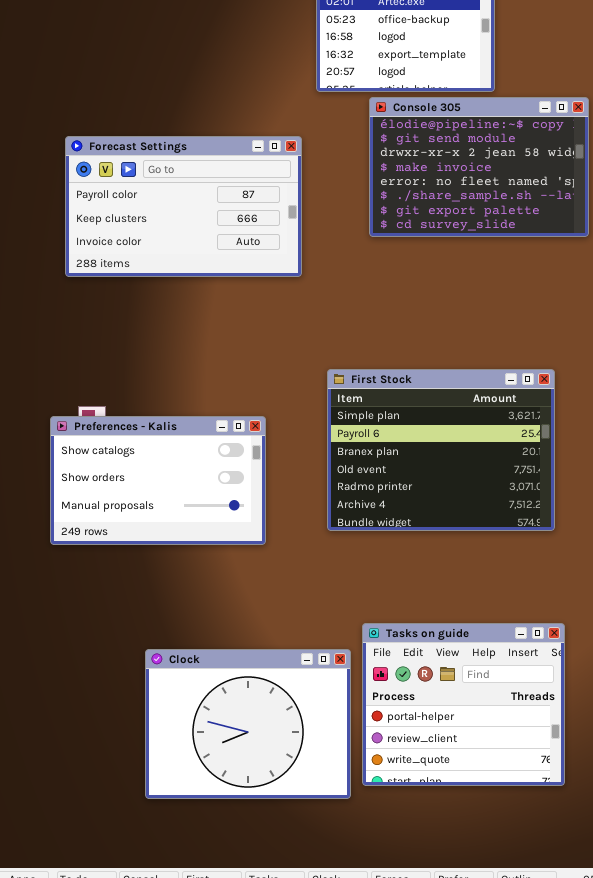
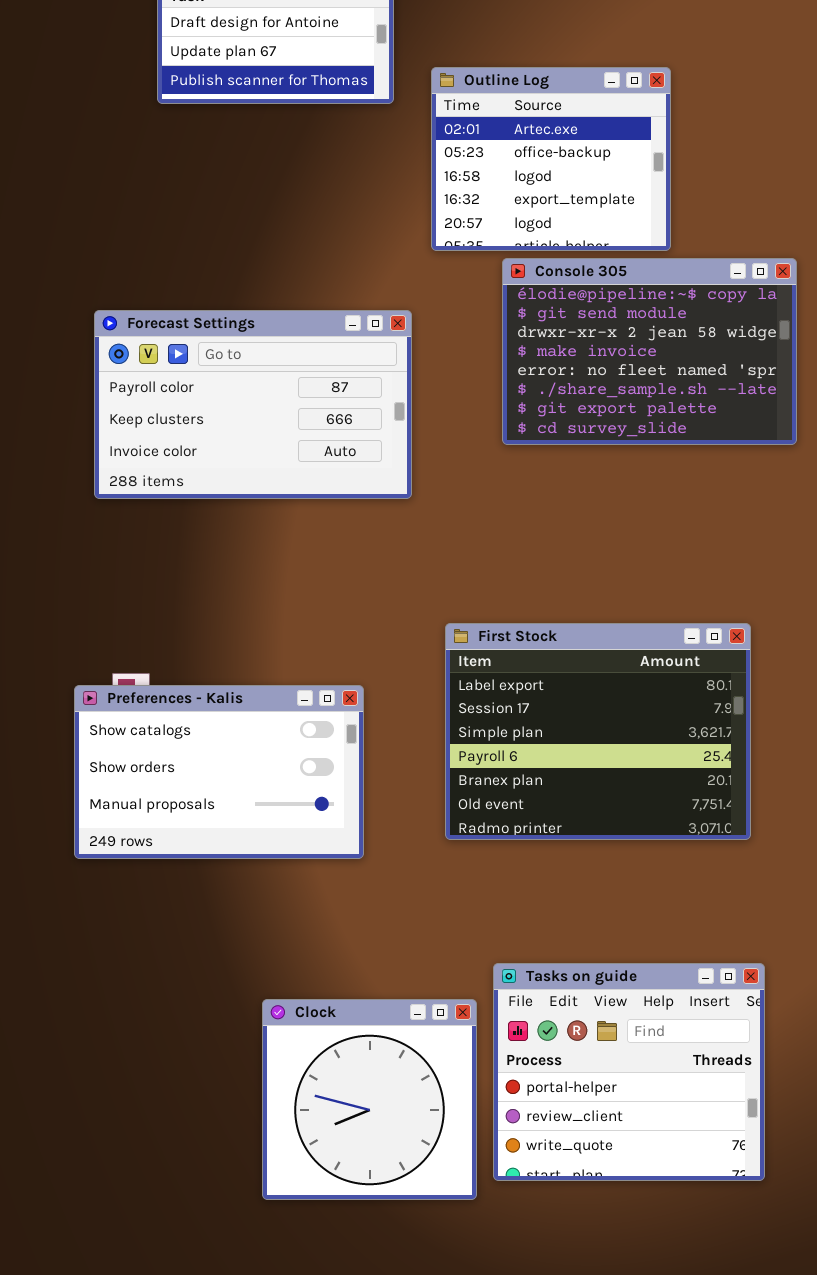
First Stock: [327,369,555,531] -> [445,623,751,840], scrolled up 2 rows
Clock: [145,649,351,799] -> [262,999,477,1200], resized

